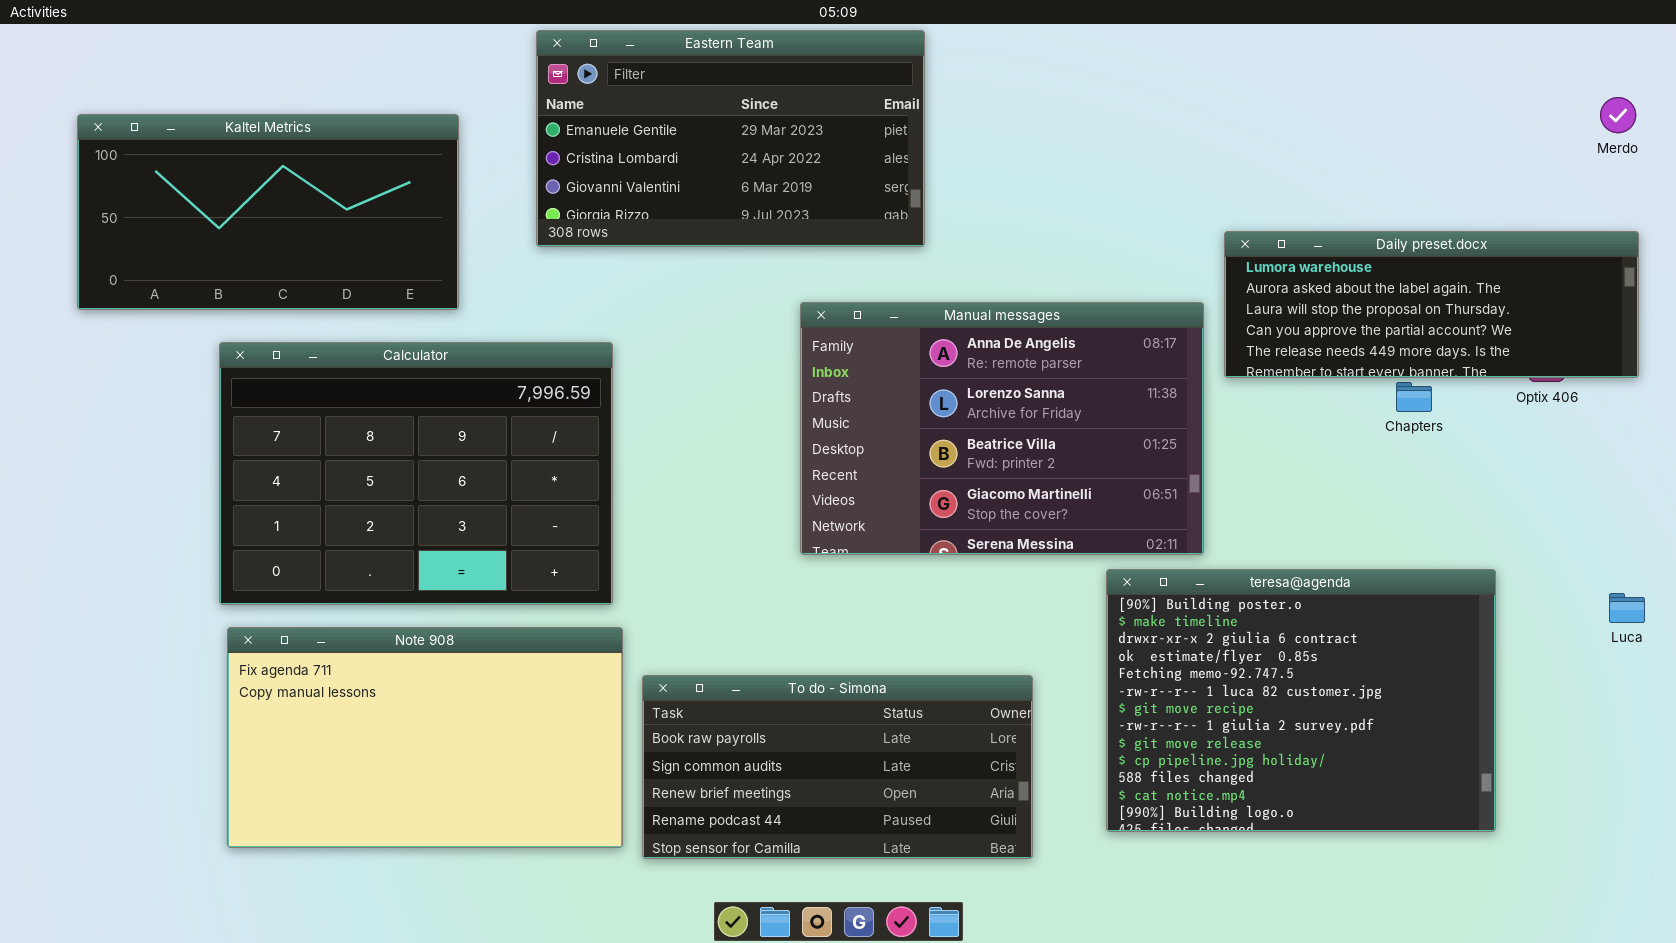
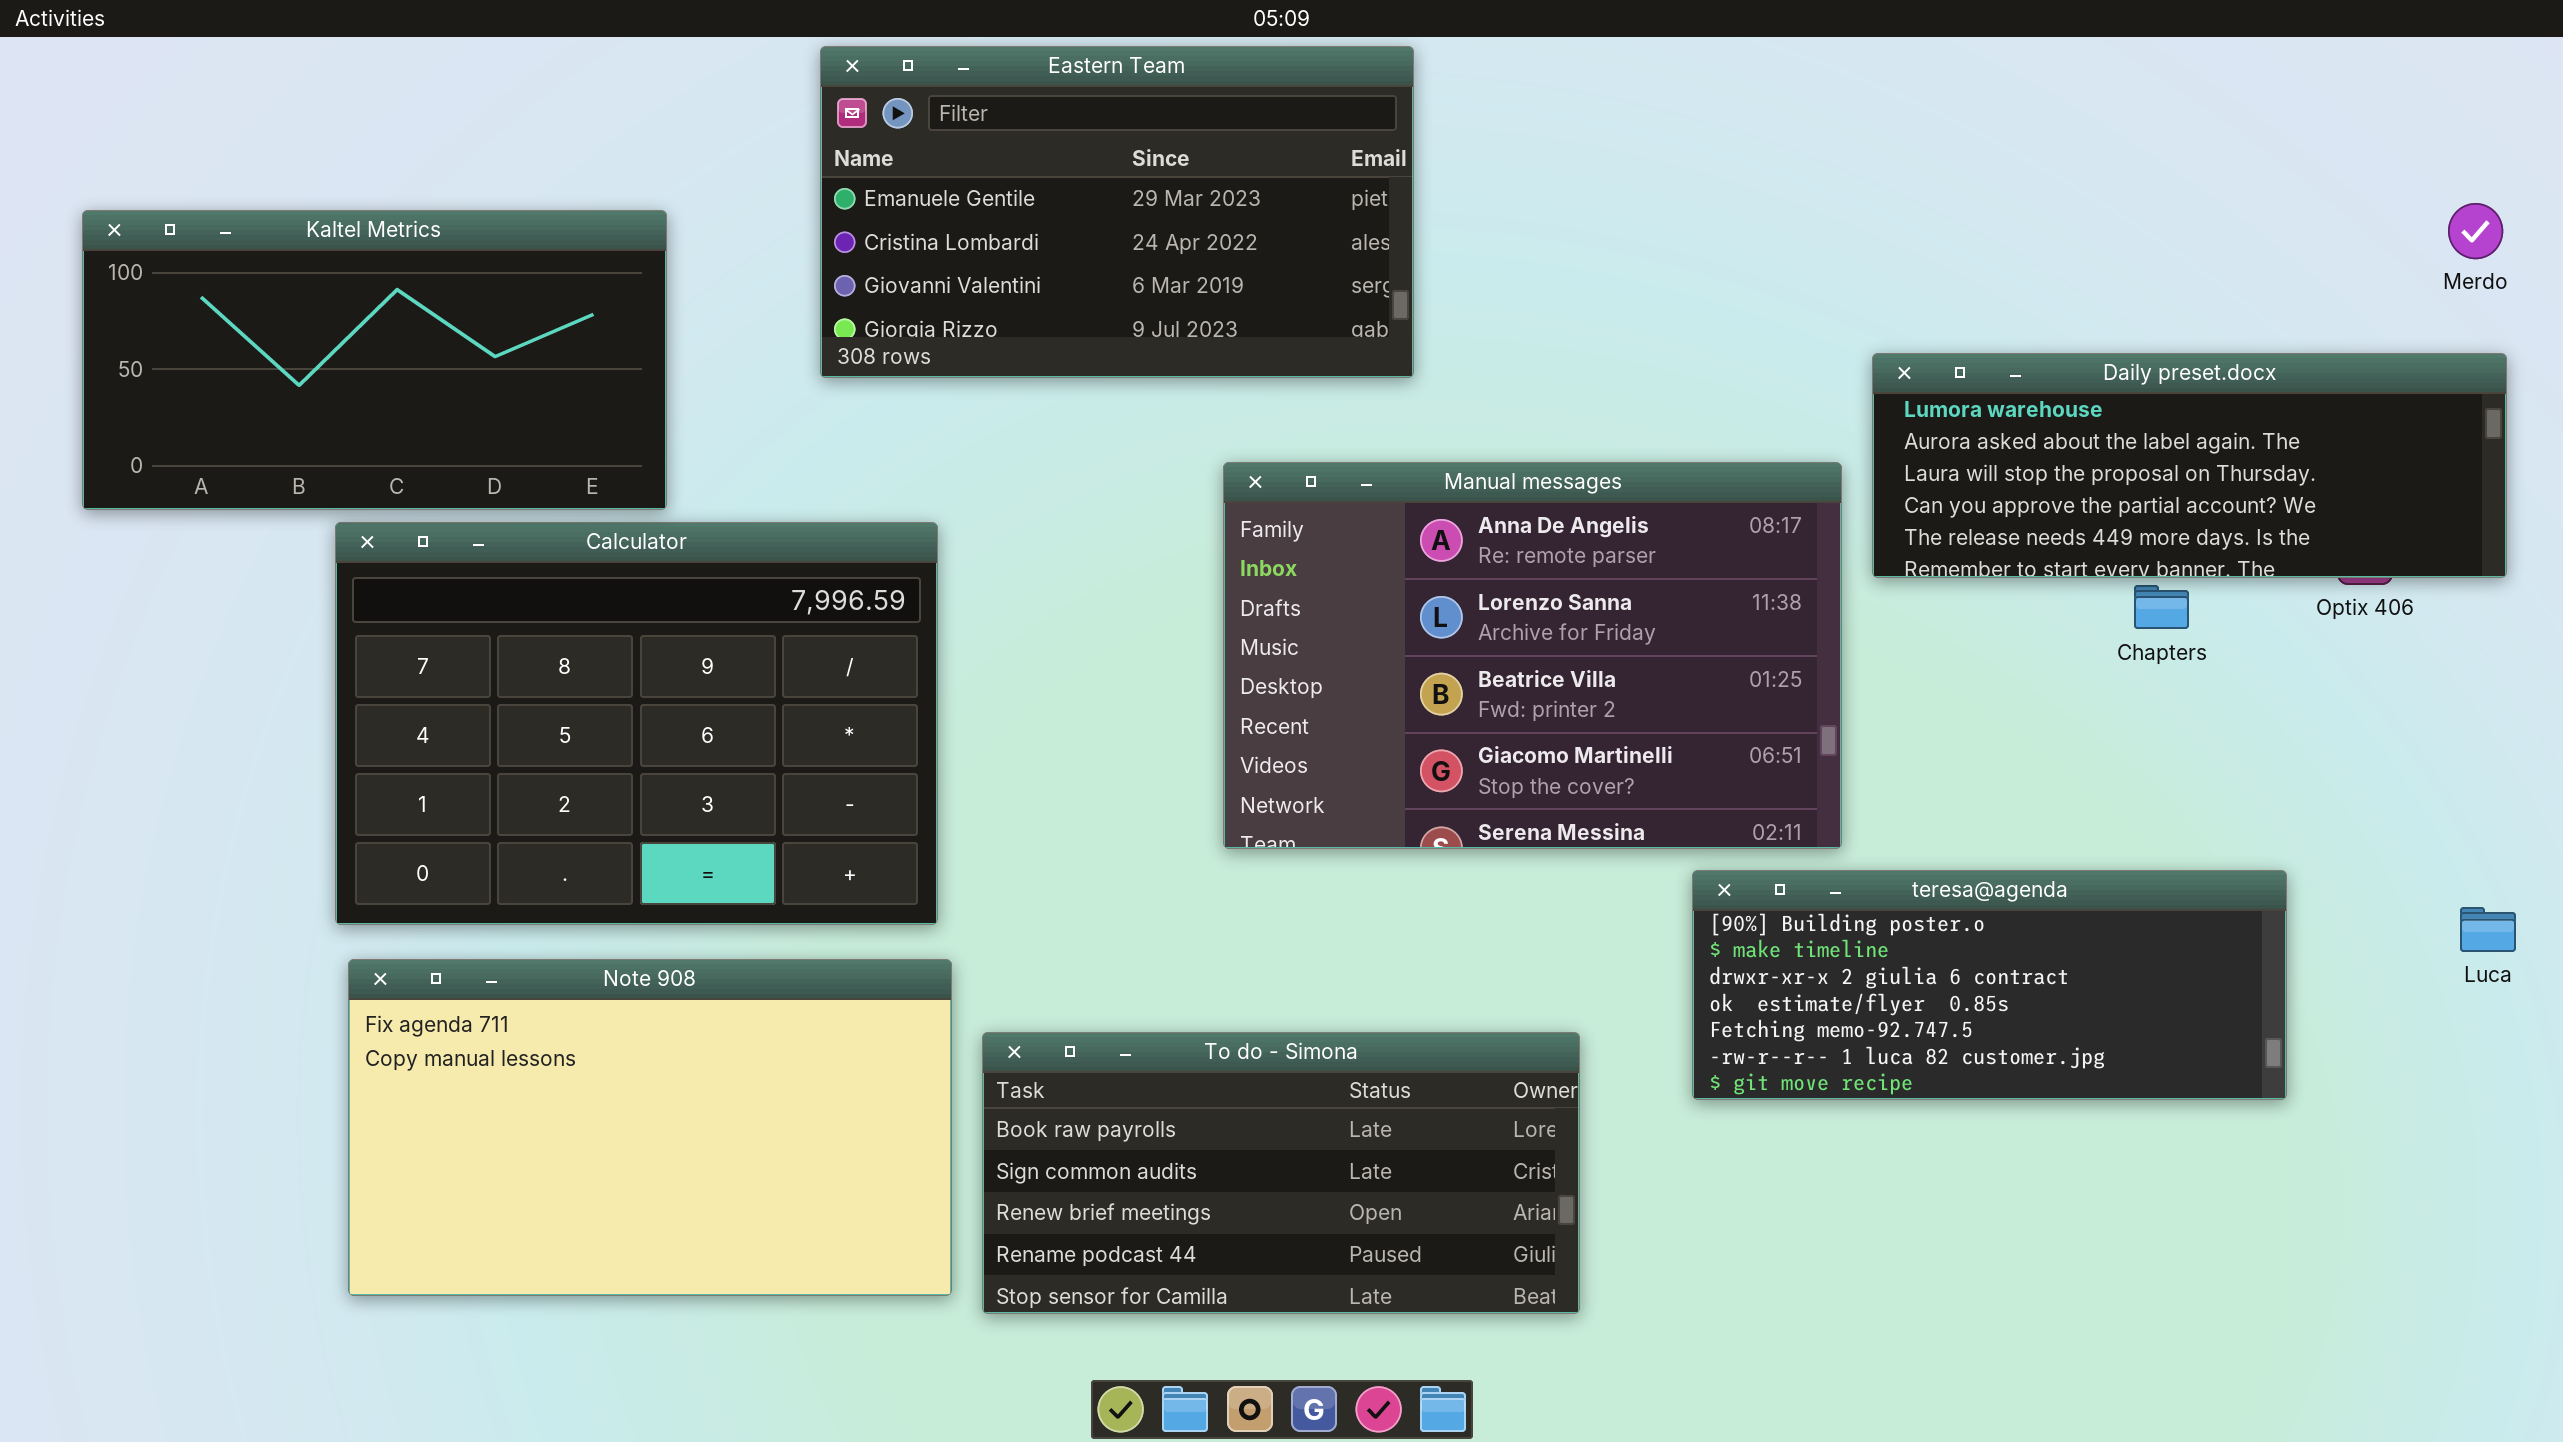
Merdo: [1600,97,1636,133] -> [2448,203,2503,259], moved
Kaltel Metrics: [77,114,459,310] -> [82,210,667,510], moved
teresa@agenda: [1106,569,1496,832] -> [1692,870,2287,1100], resized

